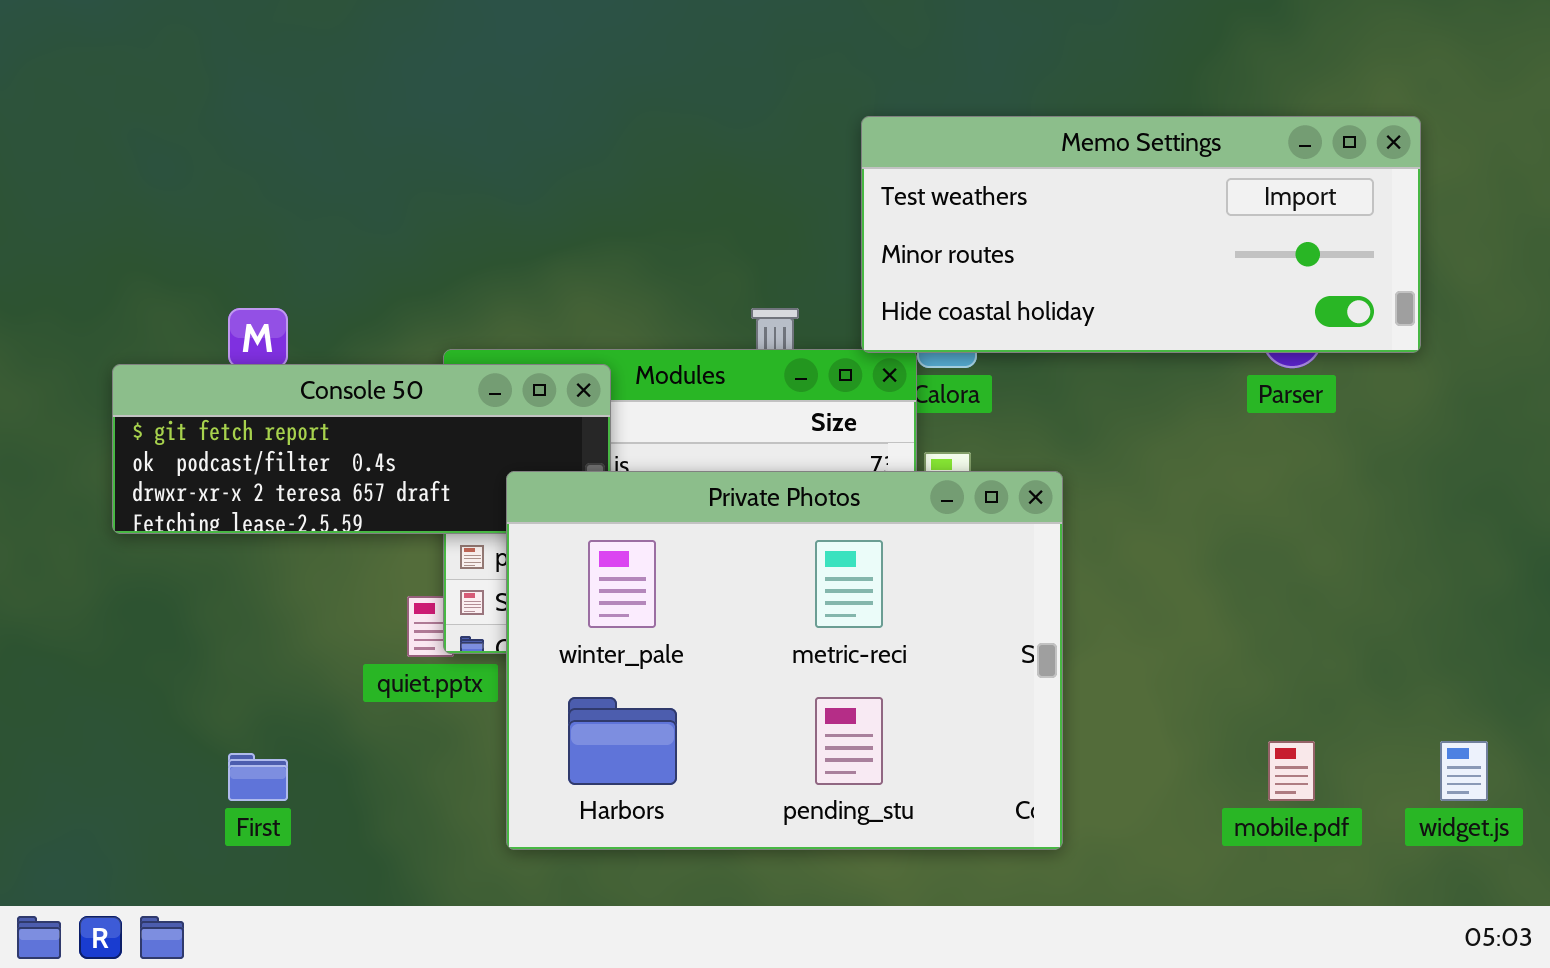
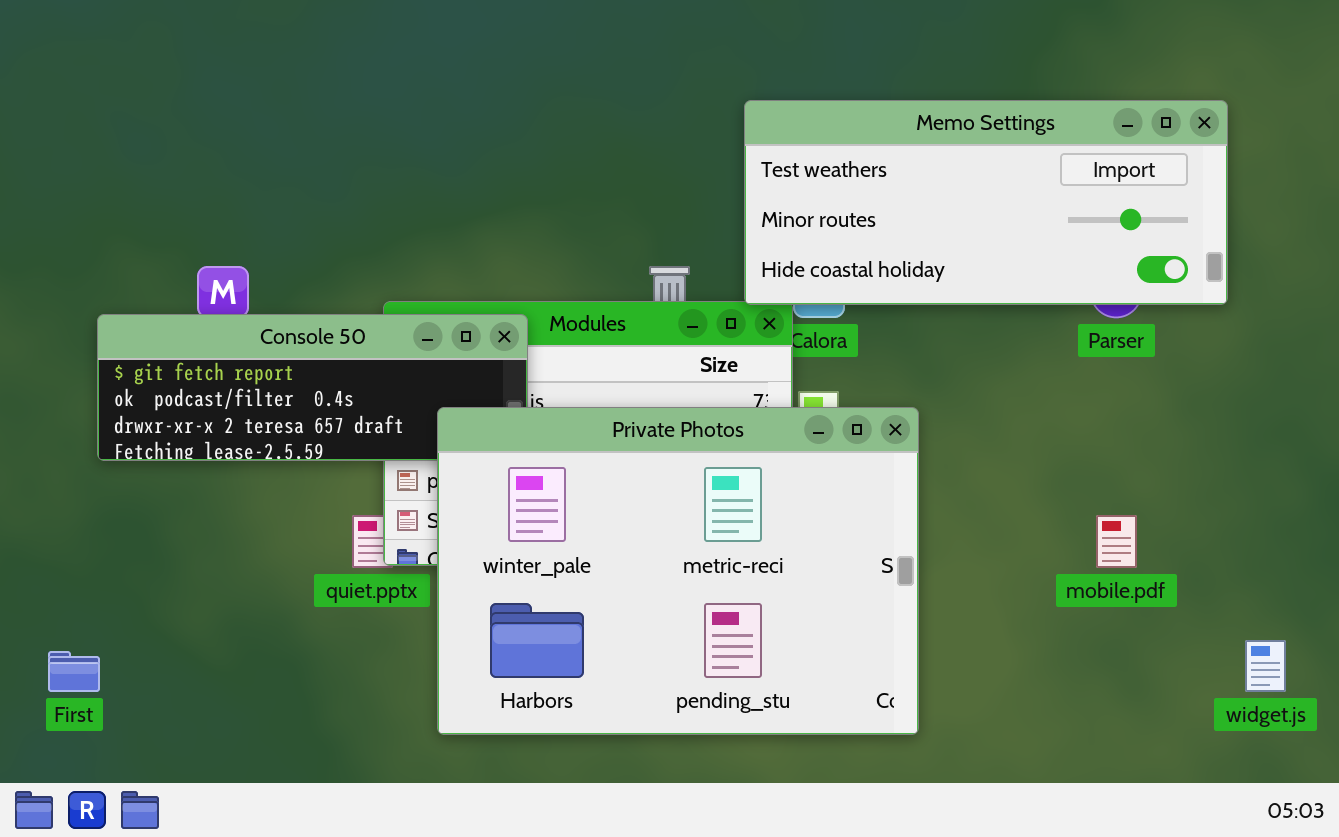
mobile.pdf: [1268,741,1315,801] -> [1096,515,1137,568], moved
First: [228,753,288,801] -> [48,651,100,692], moved

